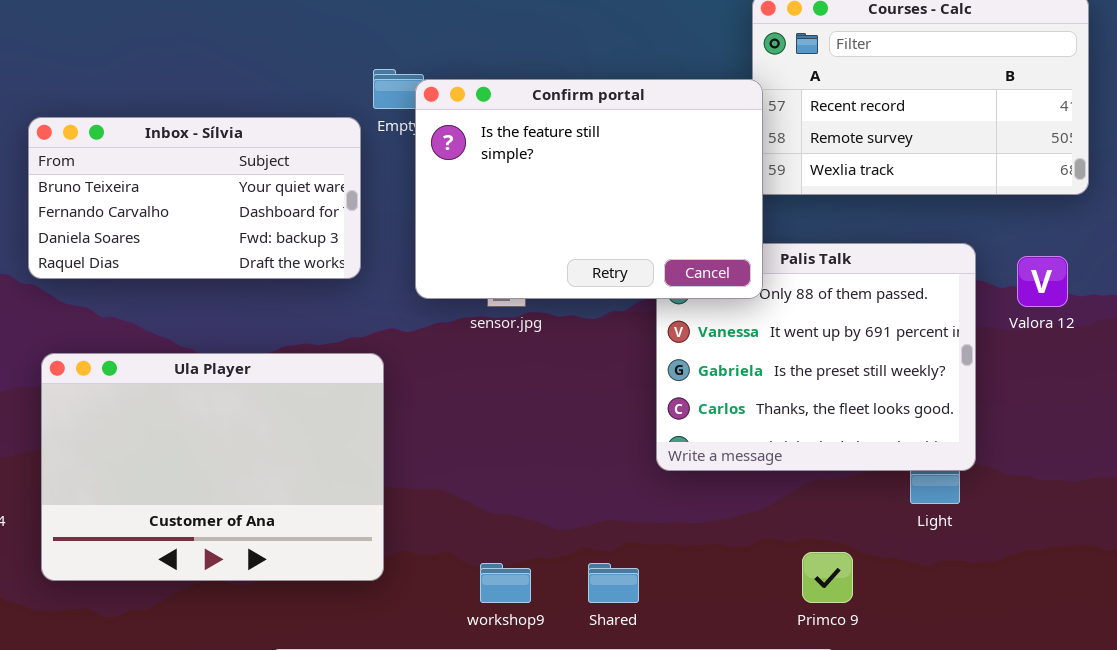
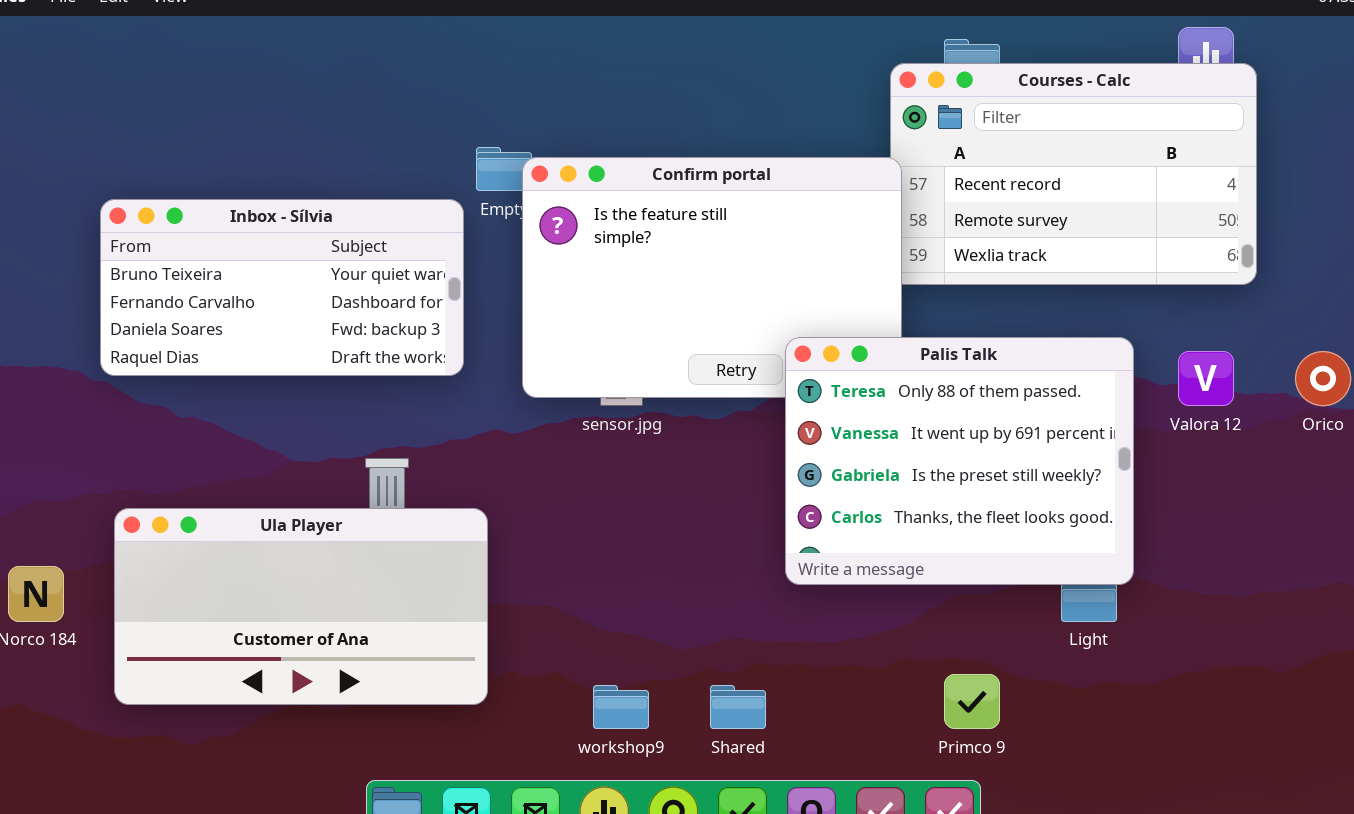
Palis Talk: [656,243,976,471] -> [785,337,1134,585], raised
Ula Player: [41,353,384,581] -> [114,508,488,705], resized

